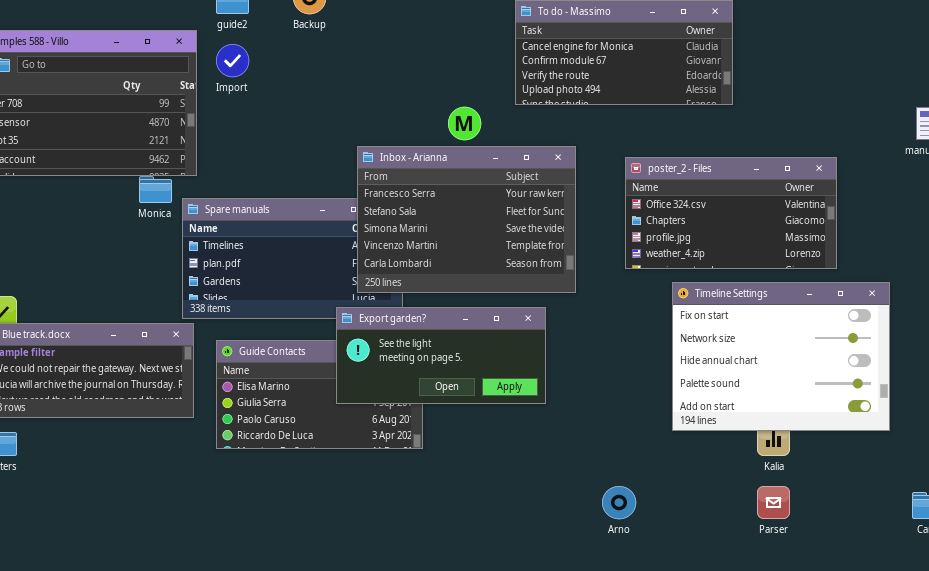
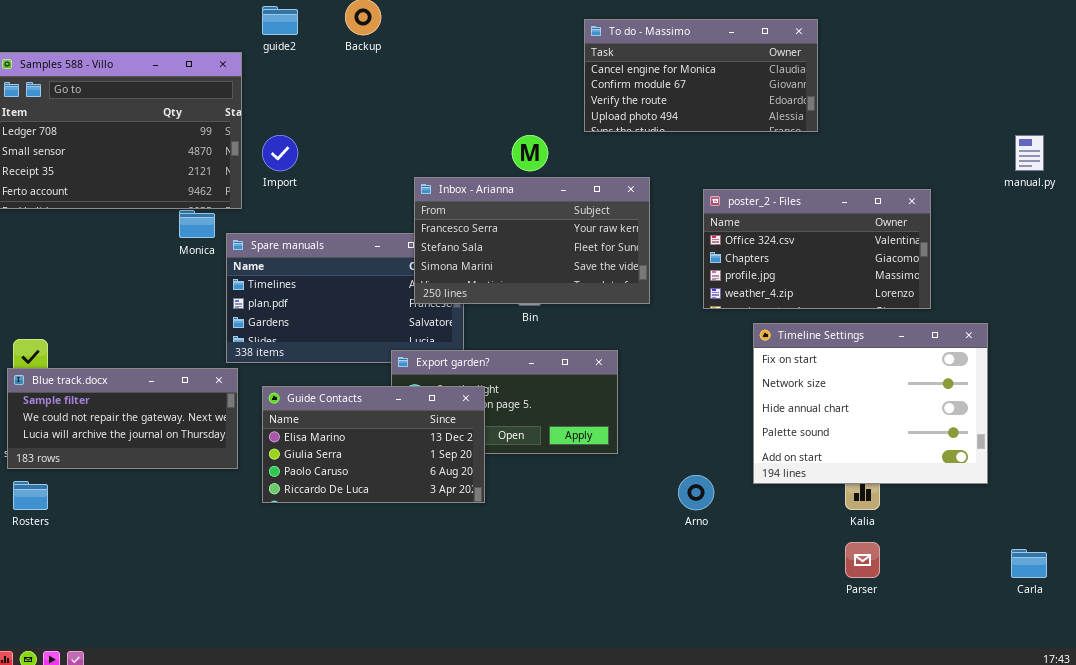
Import: [216,44,249,77] -> [262,135,298,171], moved
Inbox - Arianna: [357,146,576,293] -> [414,177,650,304], resized
Guide Contacts: [216,340,423,449] -> [262,386,485,503], raised
Arno: [602,486,636,519] -> [678,475,714,510], moved

